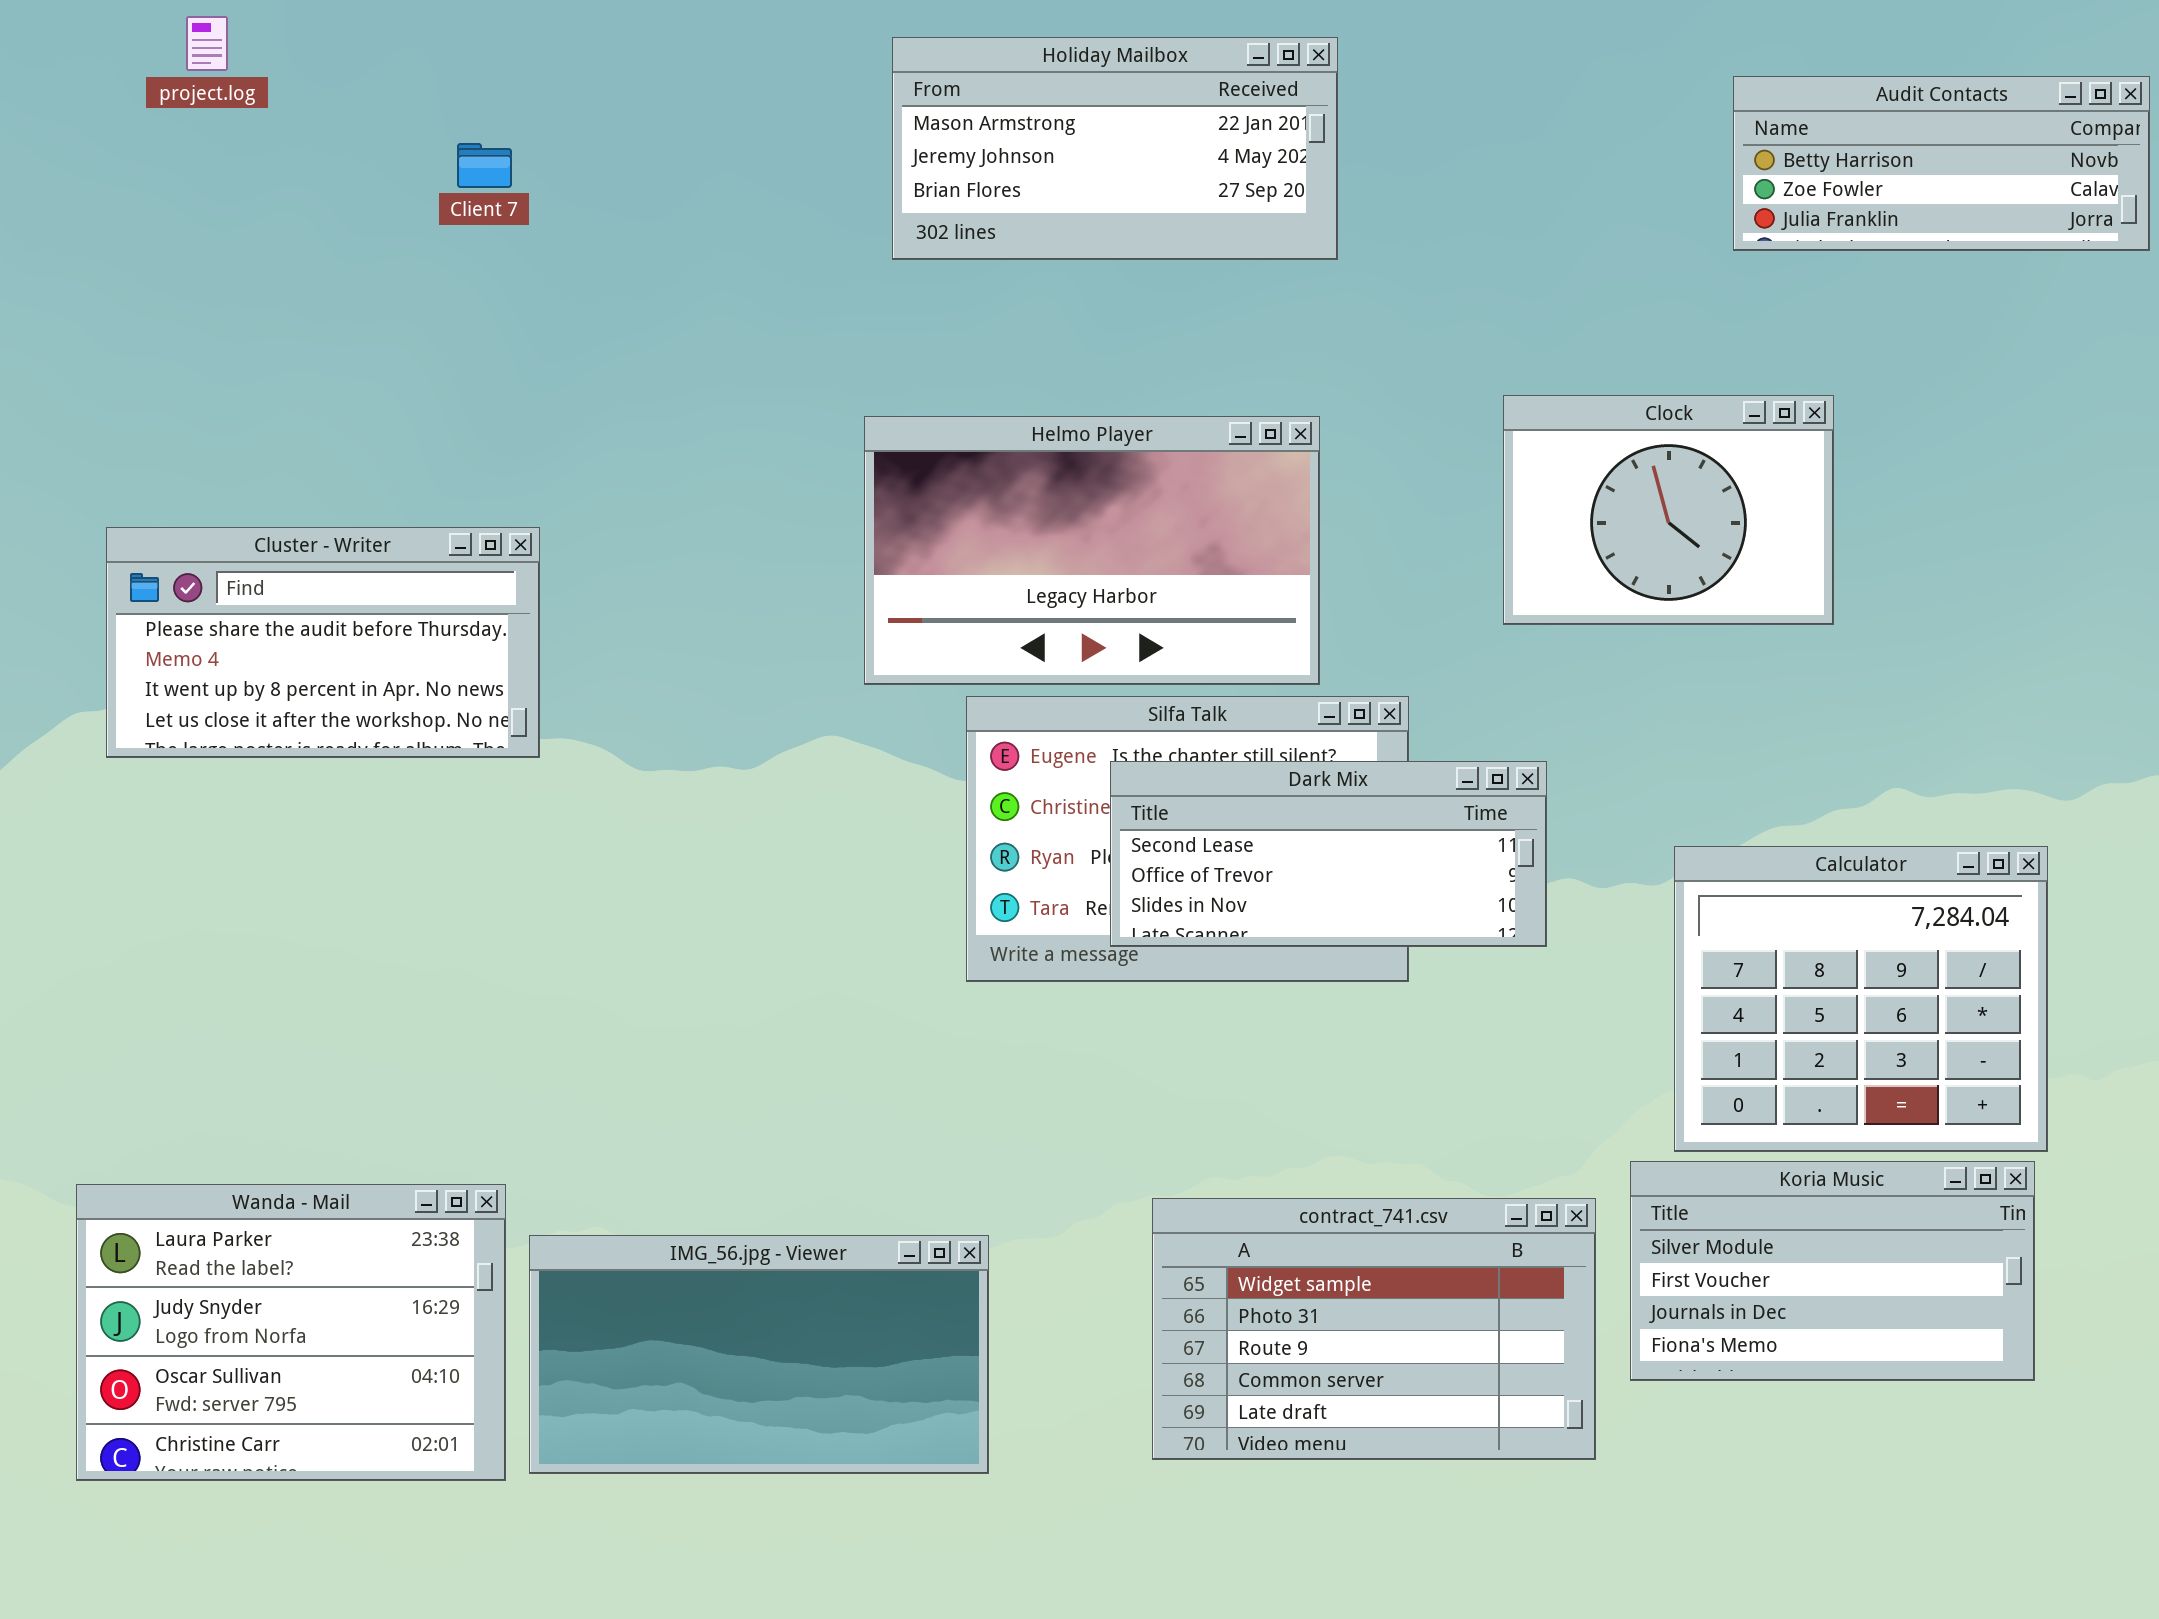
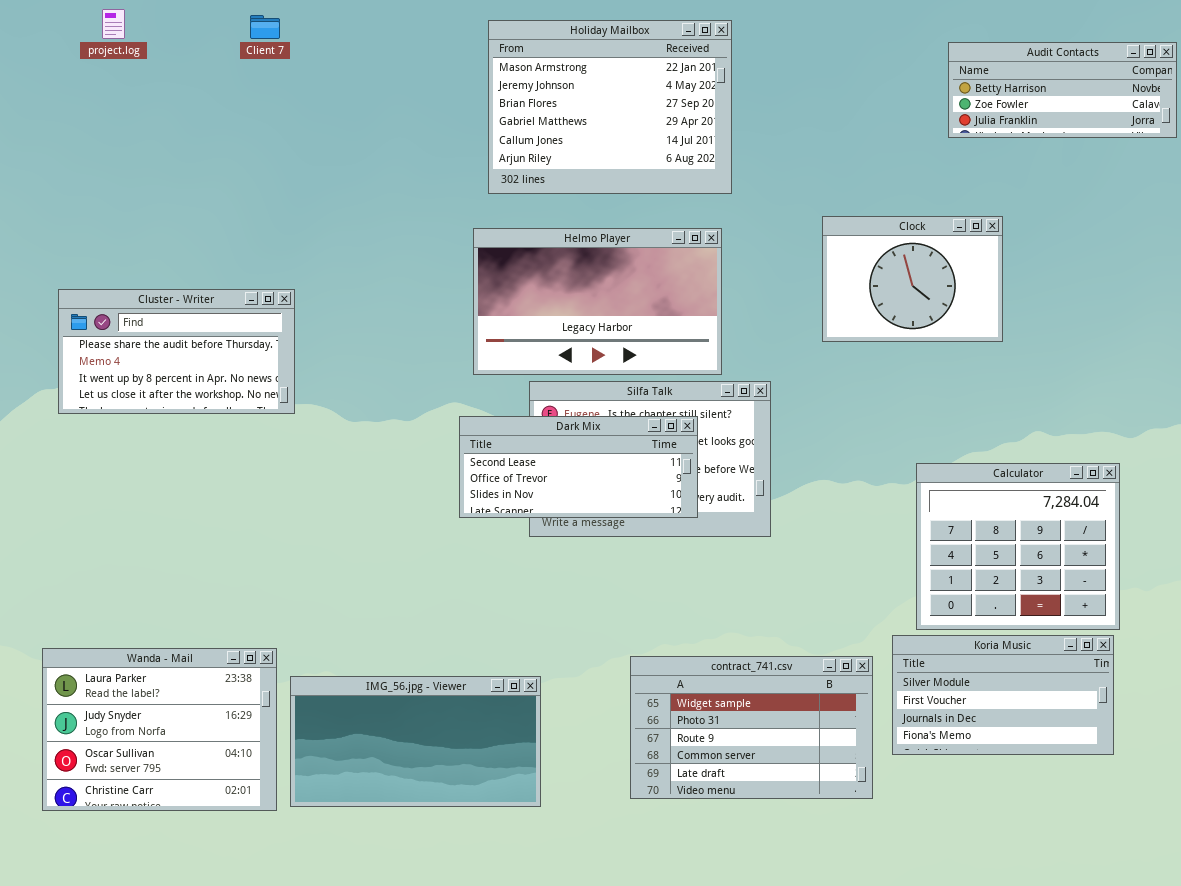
Holiday Mailbox: [892,37,1338,260] -> [488,20,732,194], resized
Client 7: [457,143,512,188] -> [250,15,280,39], moved
Dark Mix: [1110,761,1547,947] -> [459,416,698,518], moved

